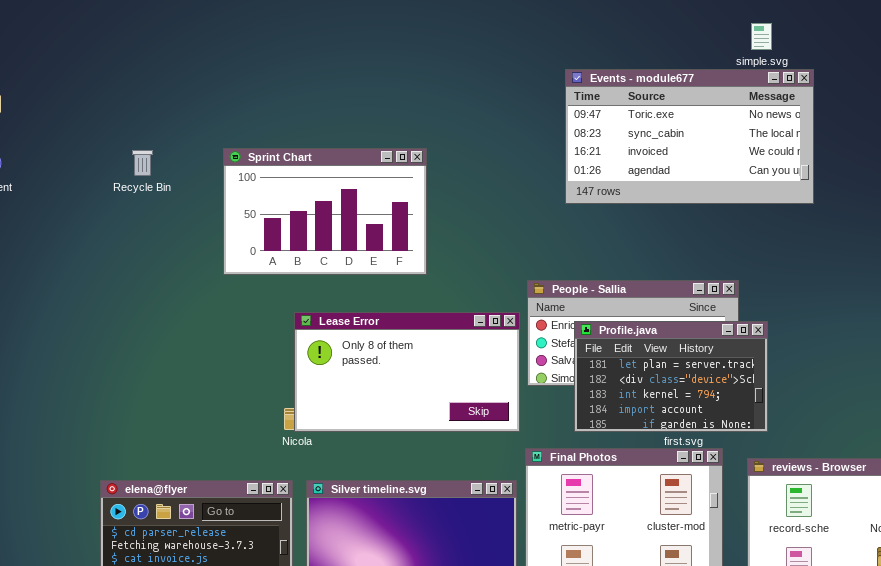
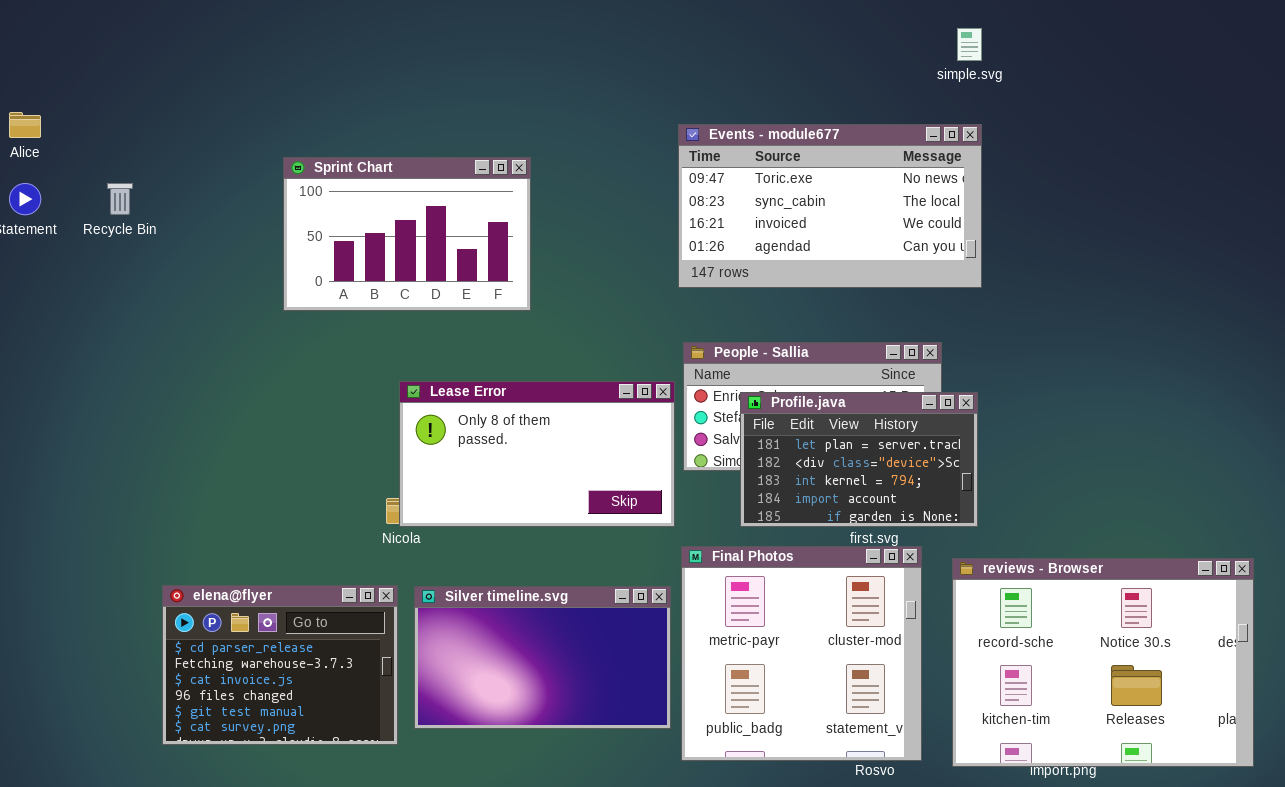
Events - module677: [565,69,814,204] -> [678,124,982,288], moved
Sprint Chart: [223,148,427,275] -> [283,157,531,311], moved
Recycle Bin: [132,150,153,176] -> [107,183,133,215], moved

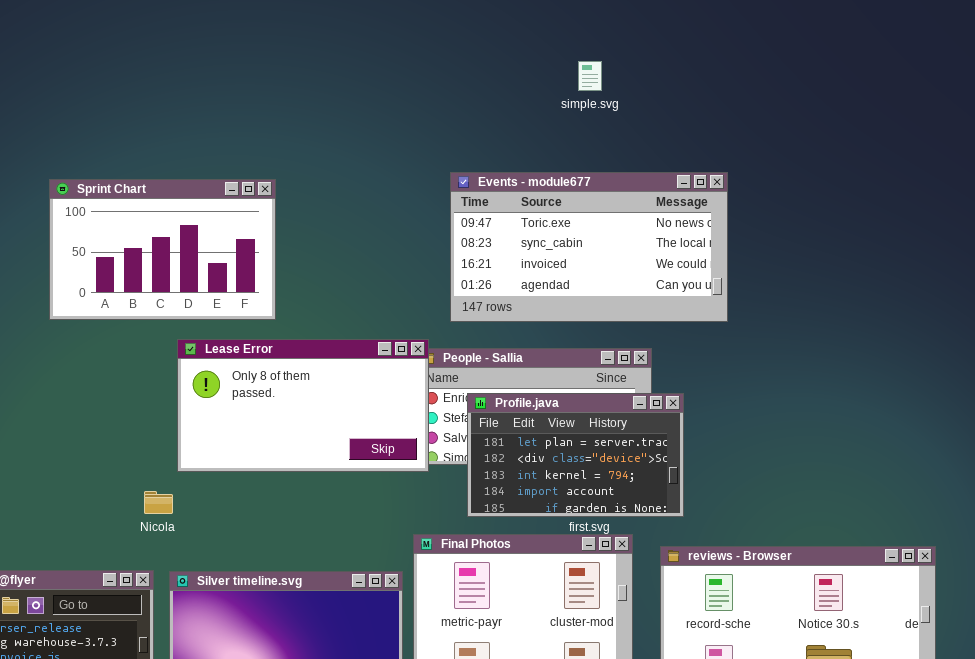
simple.svg: [957,28,982,61] -> [578,61,602,91], moved
Events - module677: [678,124,982,288] -> [450,172,728,322], moved
Lease Error: [399,381,675,527] -> [177,339,429,472], moved

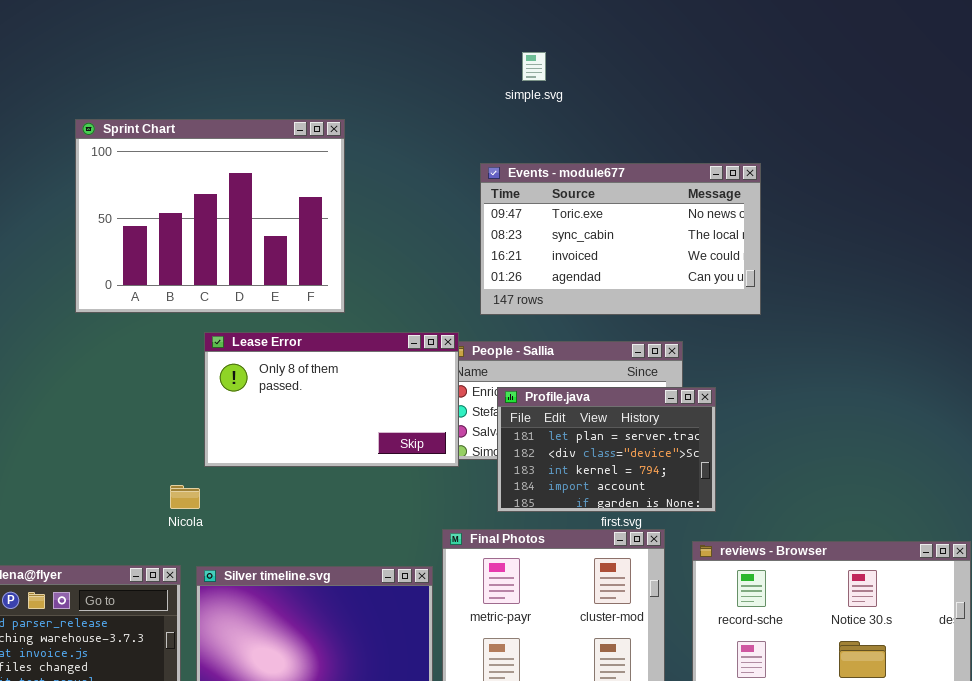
simple.svg: [578,61,602,91] -> [522,52,546,81], moved
Sprint Chart: [49,179,276,320] -> [75,119,345,313], resized

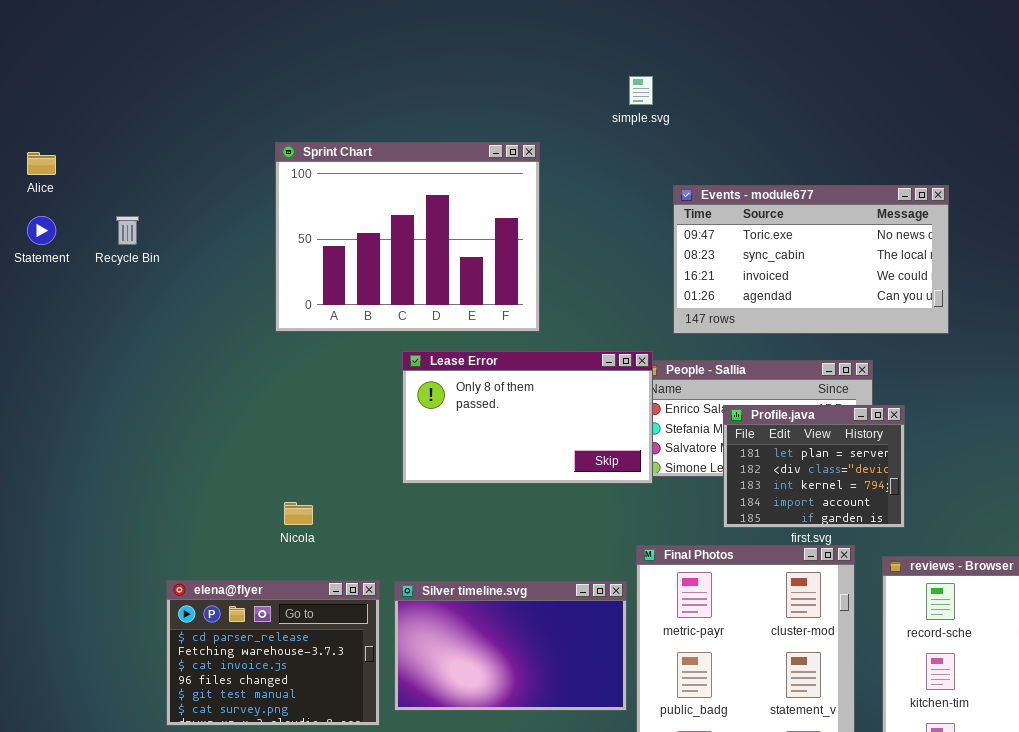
simple.svg: [522,52,546,81] -> [629,76,653,105], moved
Profile.java: [497,387,716,512] -> [723,405,905,528], resized
Nicola: [170,485,200,509] -> [284,502,313,525], moved

